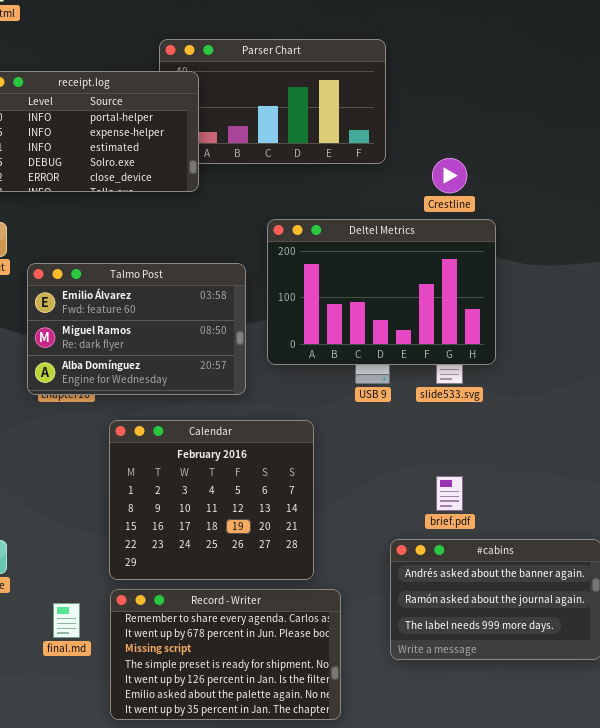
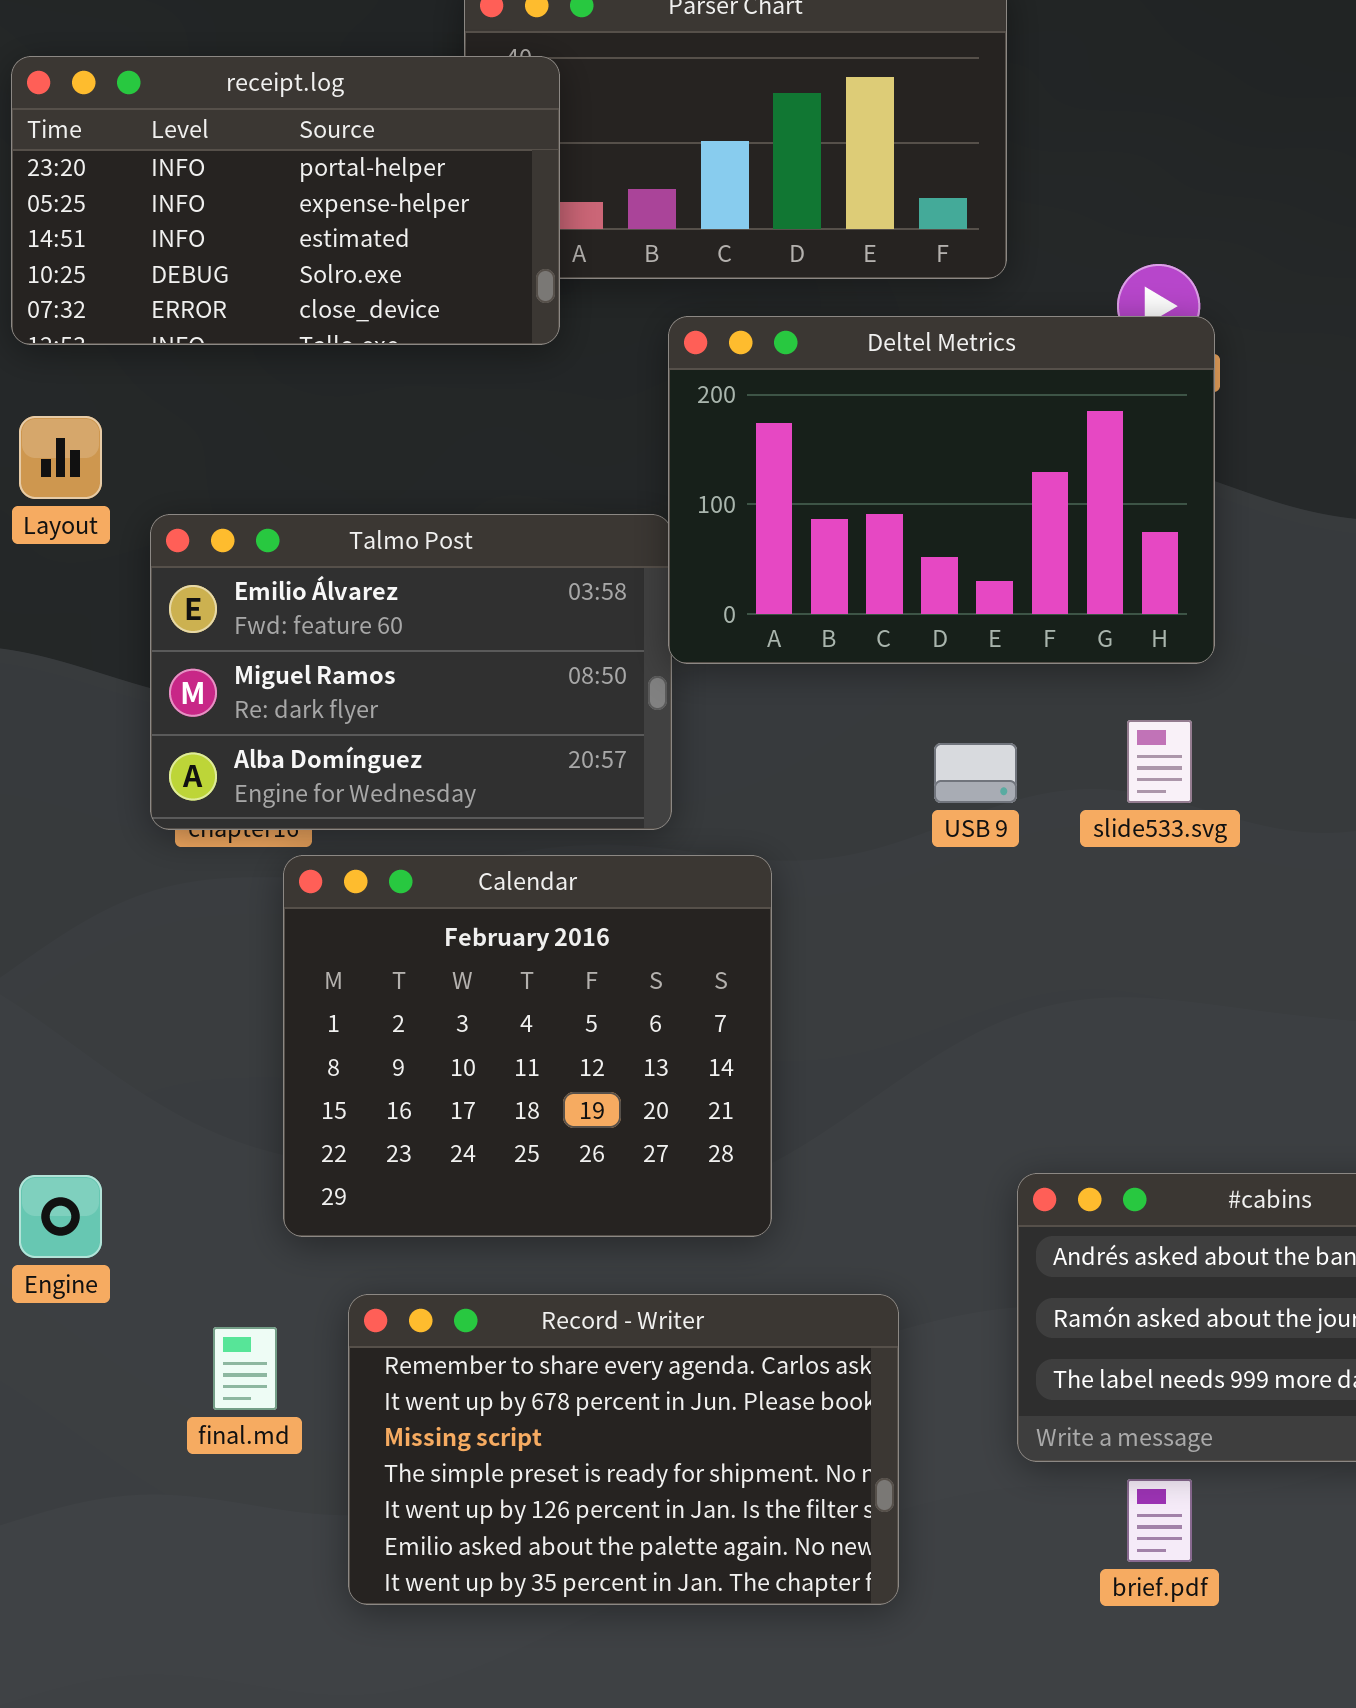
Deltel Metrics: [267,219,496,365] -> [668,316,1215,664], moved
Calendar: [109,420,314,580] -> [283,855,772,1237], moved
brief.pdf: [436,476,463,511] -> [1127,1479,1192,1562], moved

